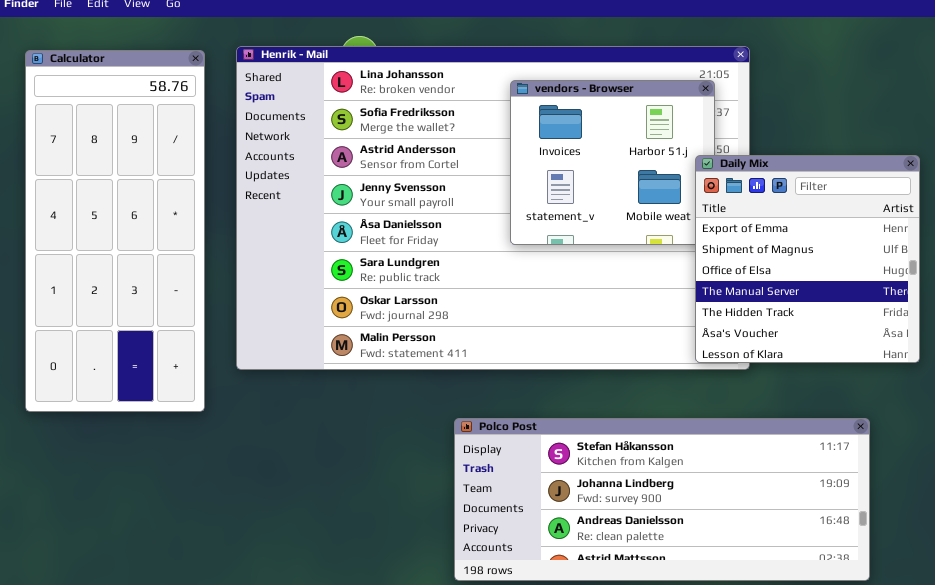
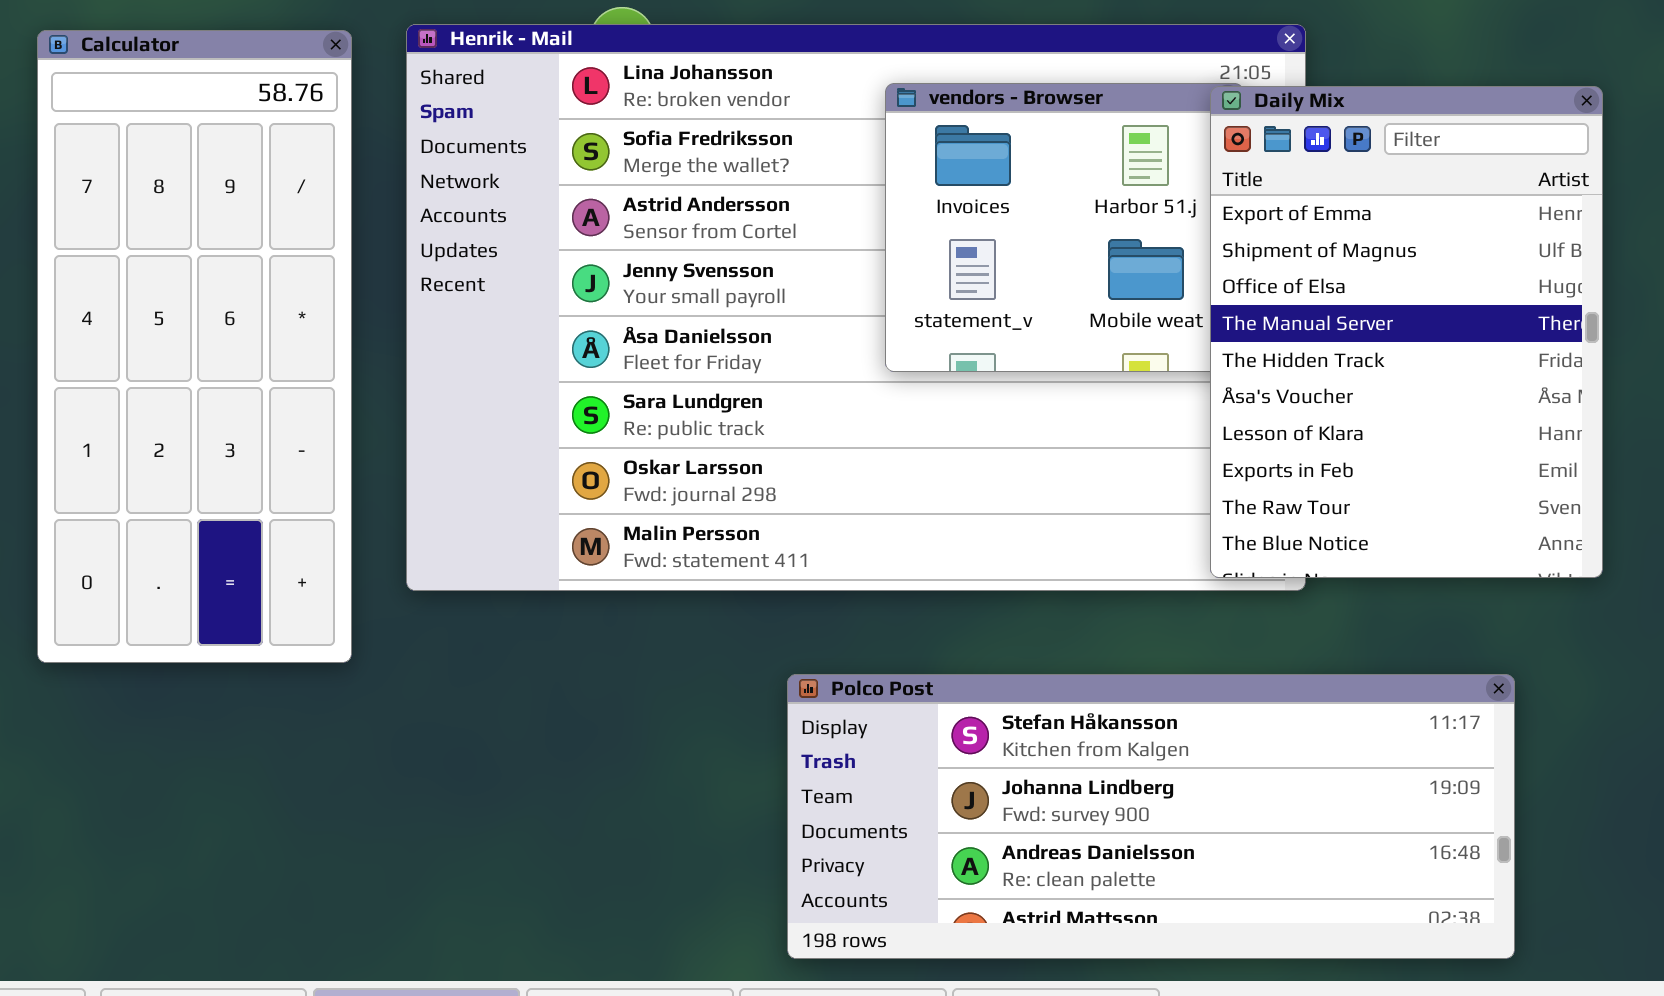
Daily Mix: [695,155,920,363] -> [1210,86,1603,578], resized

